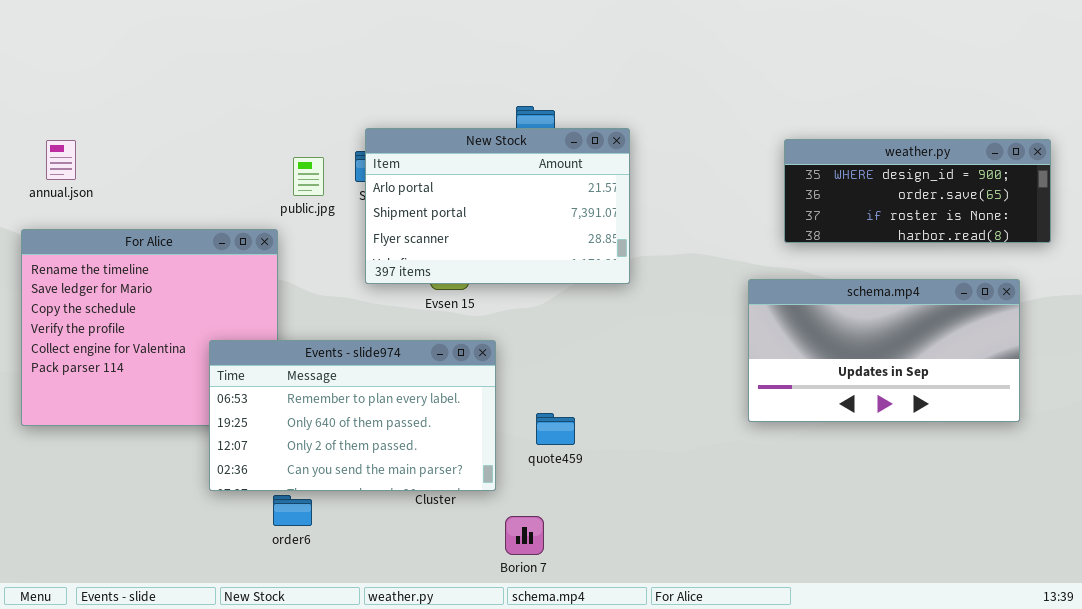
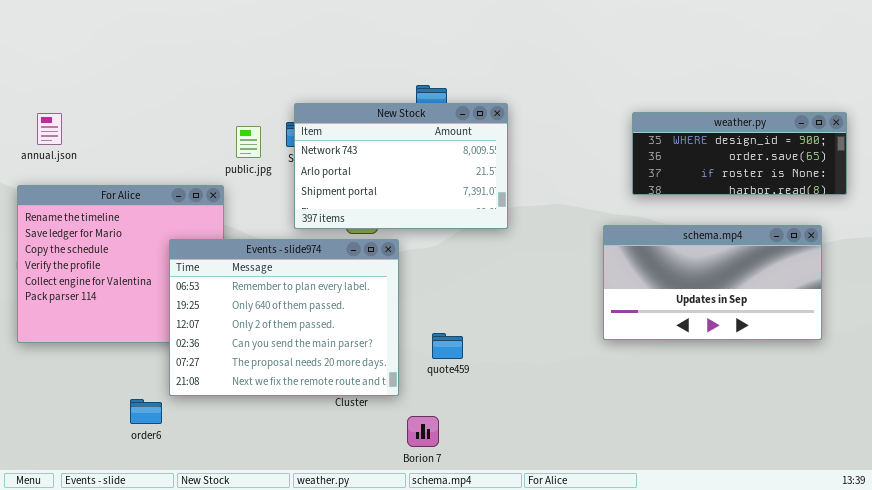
New Stock: [365,128,630,284] -> [294,103,508,229], scrolled up 1 row
Events - slide974: [209,340,496,491] -> [169,239,399,396], resized
order6: [273,495,312,526] -> [130,399,162,424], moved

